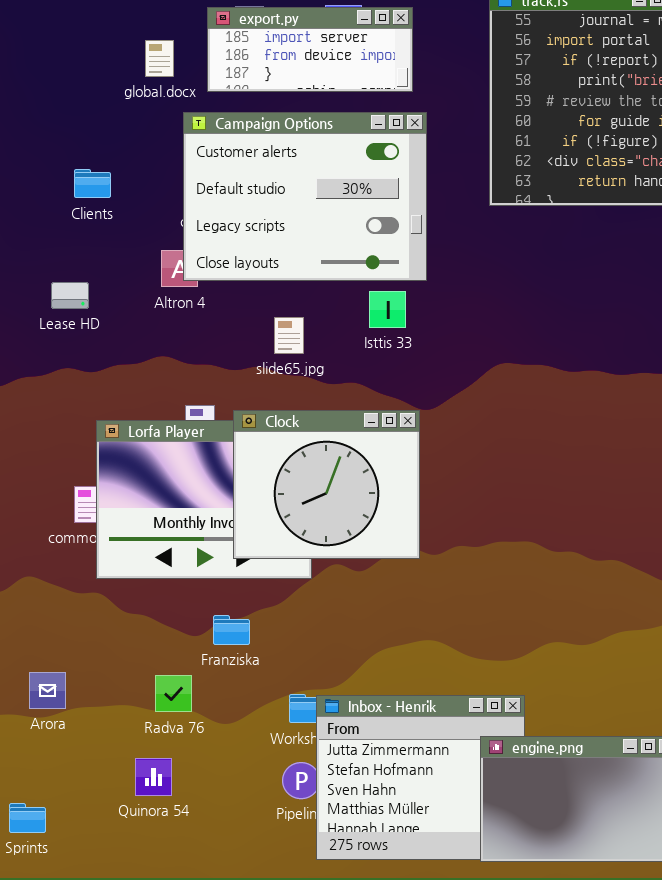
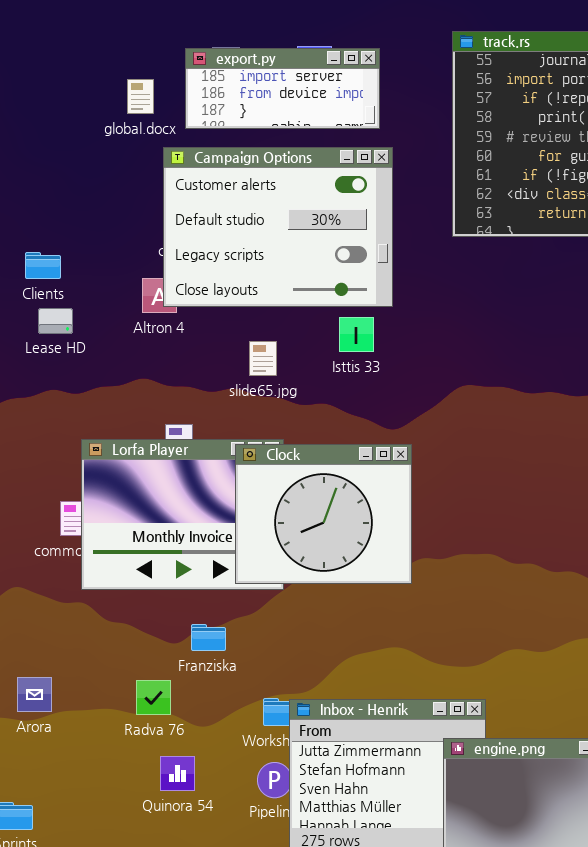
Clients: [74,169,111,198] -> [25,252,61,279], moved
Clock: [233,410,420,559] -> [235,444,412,584], moved
Quinora 54: [135,758,172,796] -> [160,756,195,791], moved

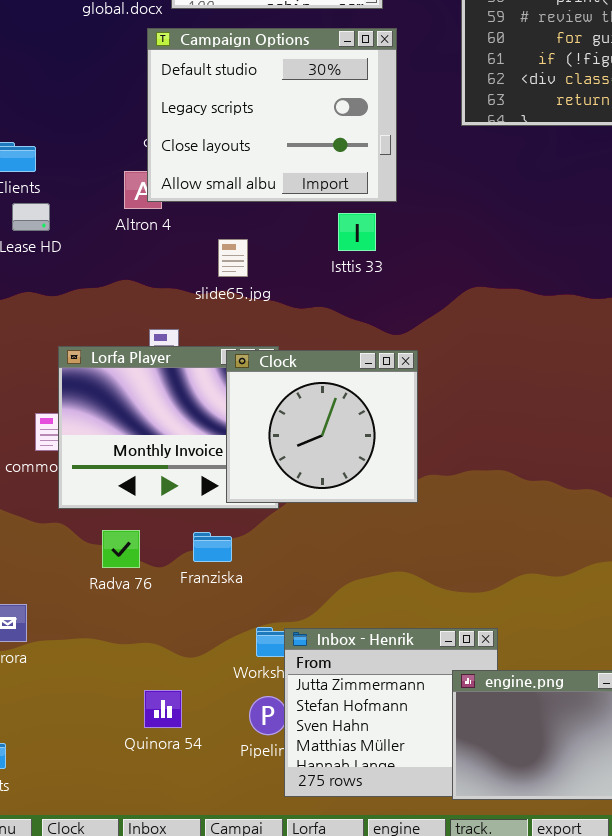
Campaign Options: [163,147,393,307] -> [147,28,397,202], scrolled down 1 row
slide65.jpg: [249,341,277,376] -> [218,239,248,277], moved
Franziska: [191,624,226,651] -> [193,532,232,562], moved
Radva 76: [136,680,171,715] -> [102,530,140,568], moved

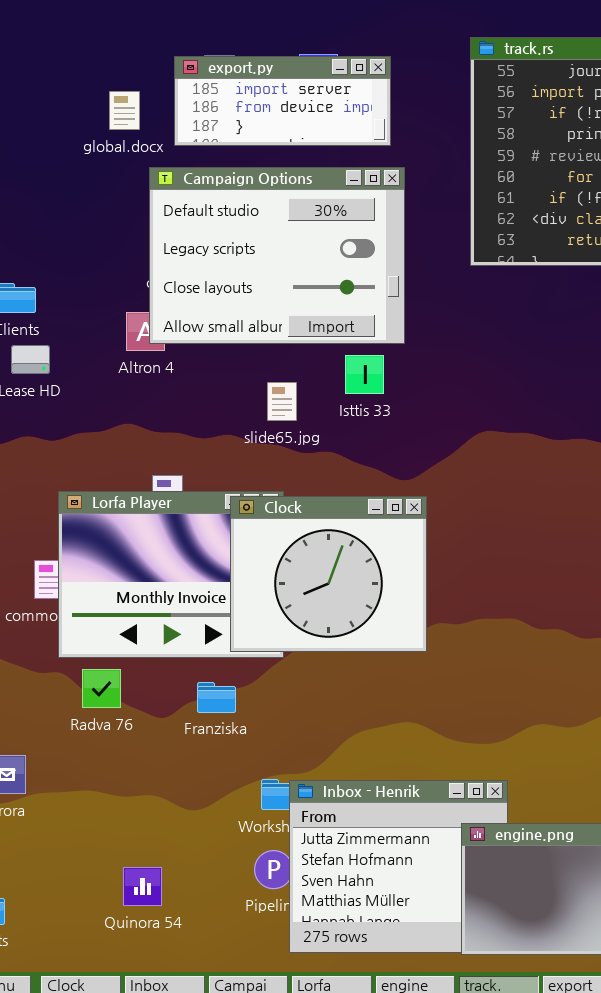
slide65.jpg: [218,239,248,277] -> [267,382,297,421], moved
Radva 76: [102,530,140,568] -> [82,669,121,708], moved
Quinora 54: [144,690,182,728] -> [123,867,162,906], moved

